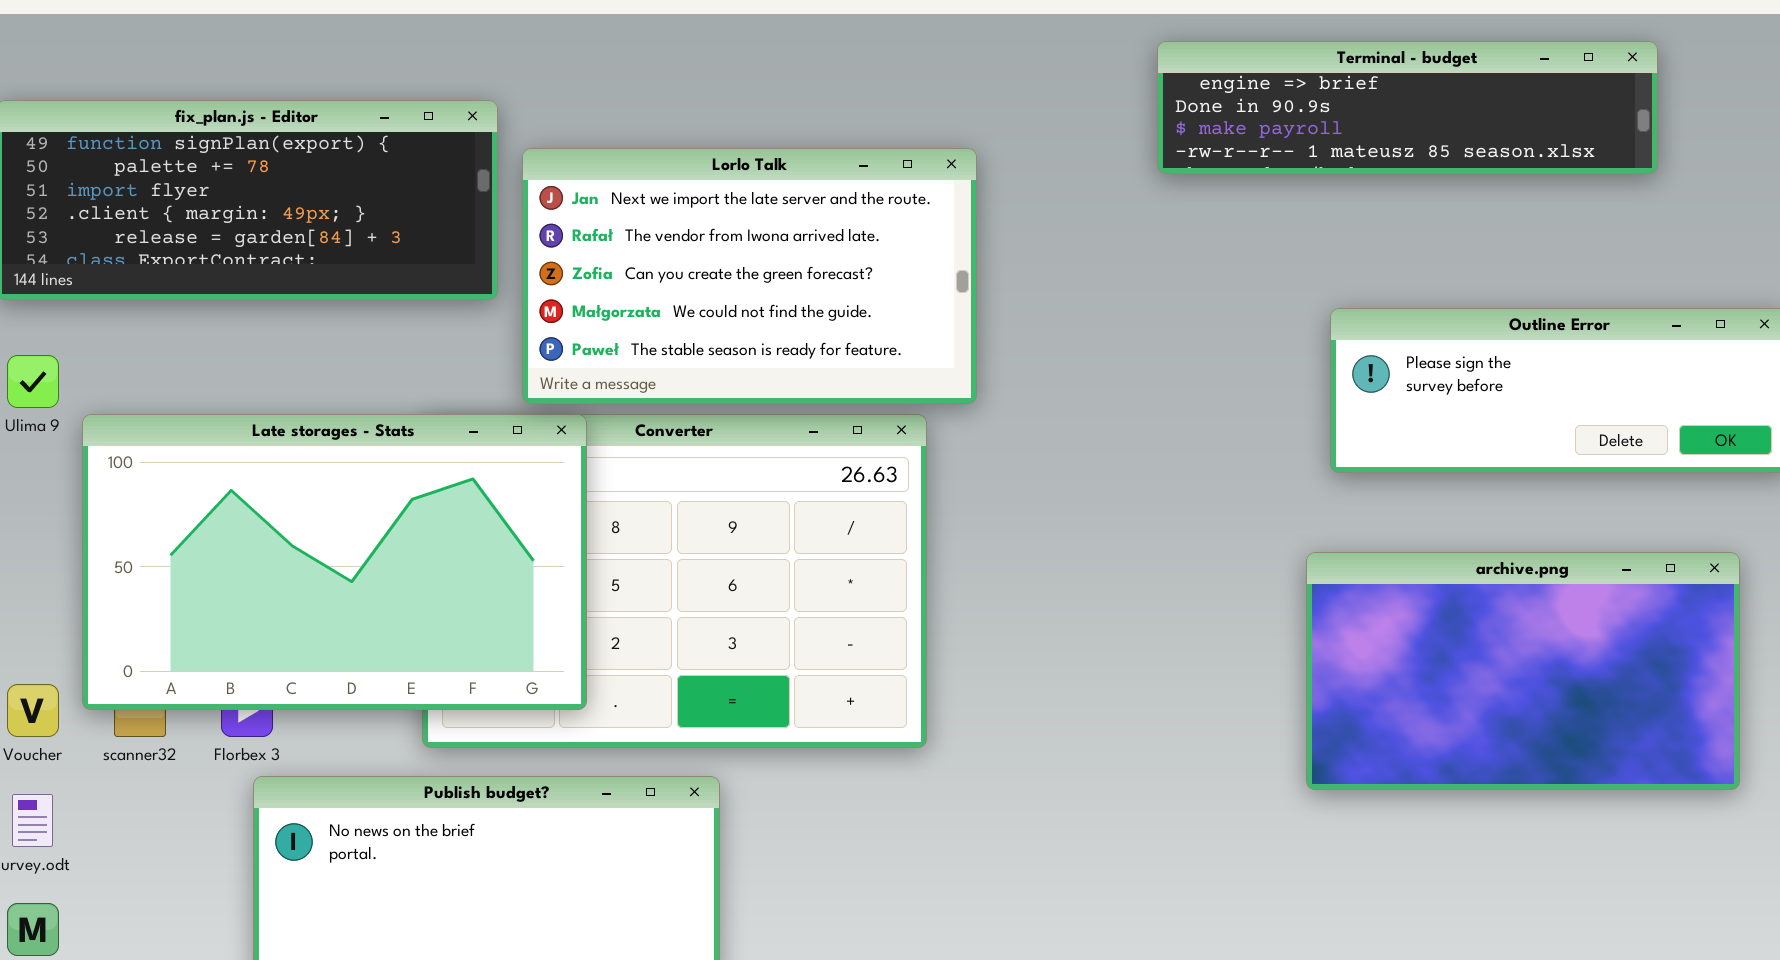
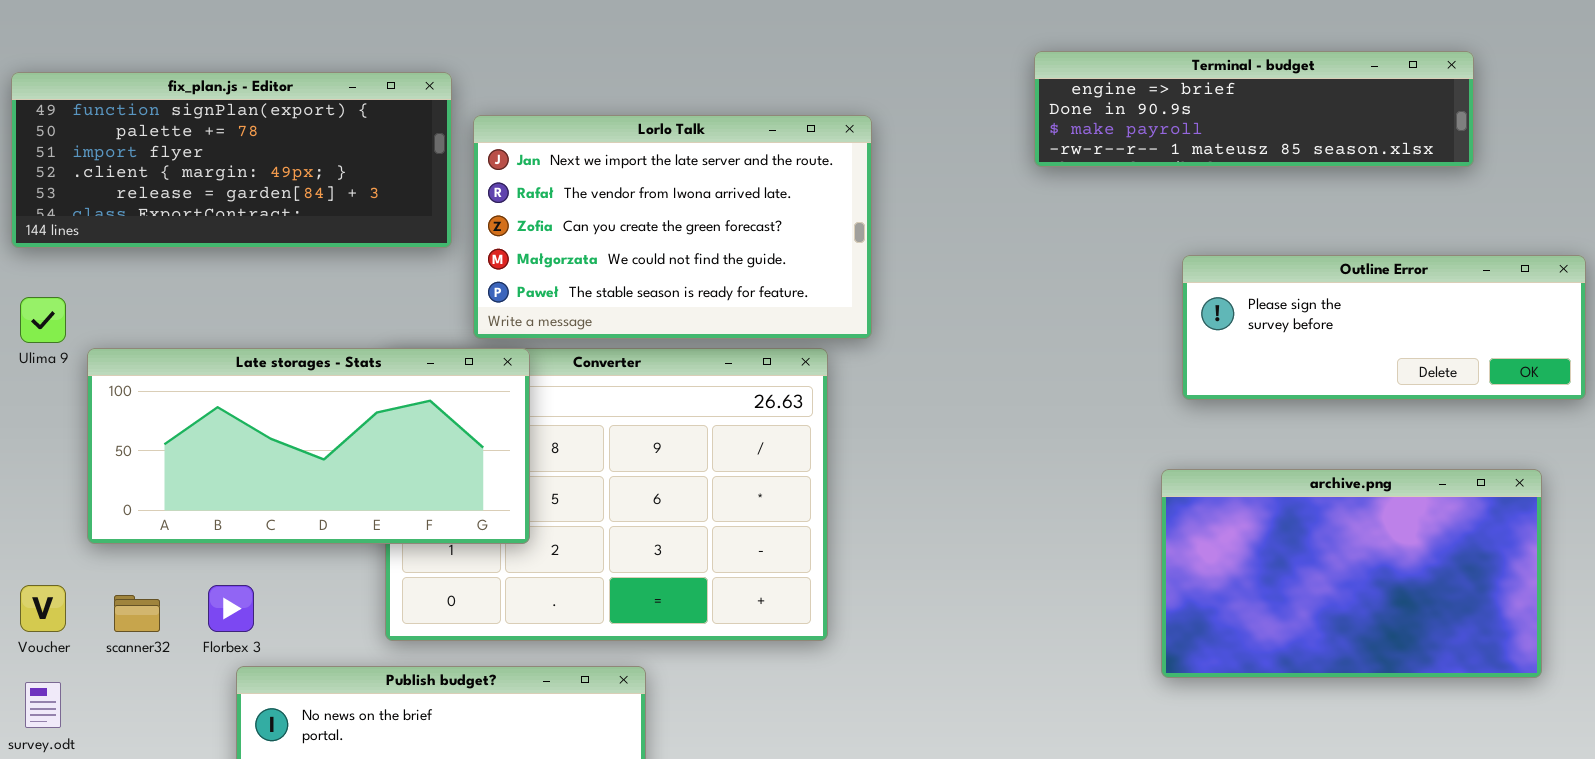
Terminal - budget: [1157,41,1658,174] -> [1034,51,1474,167], moved
Late storages - Stats: [82,414,587,710] -> [87,348,530,544], resized

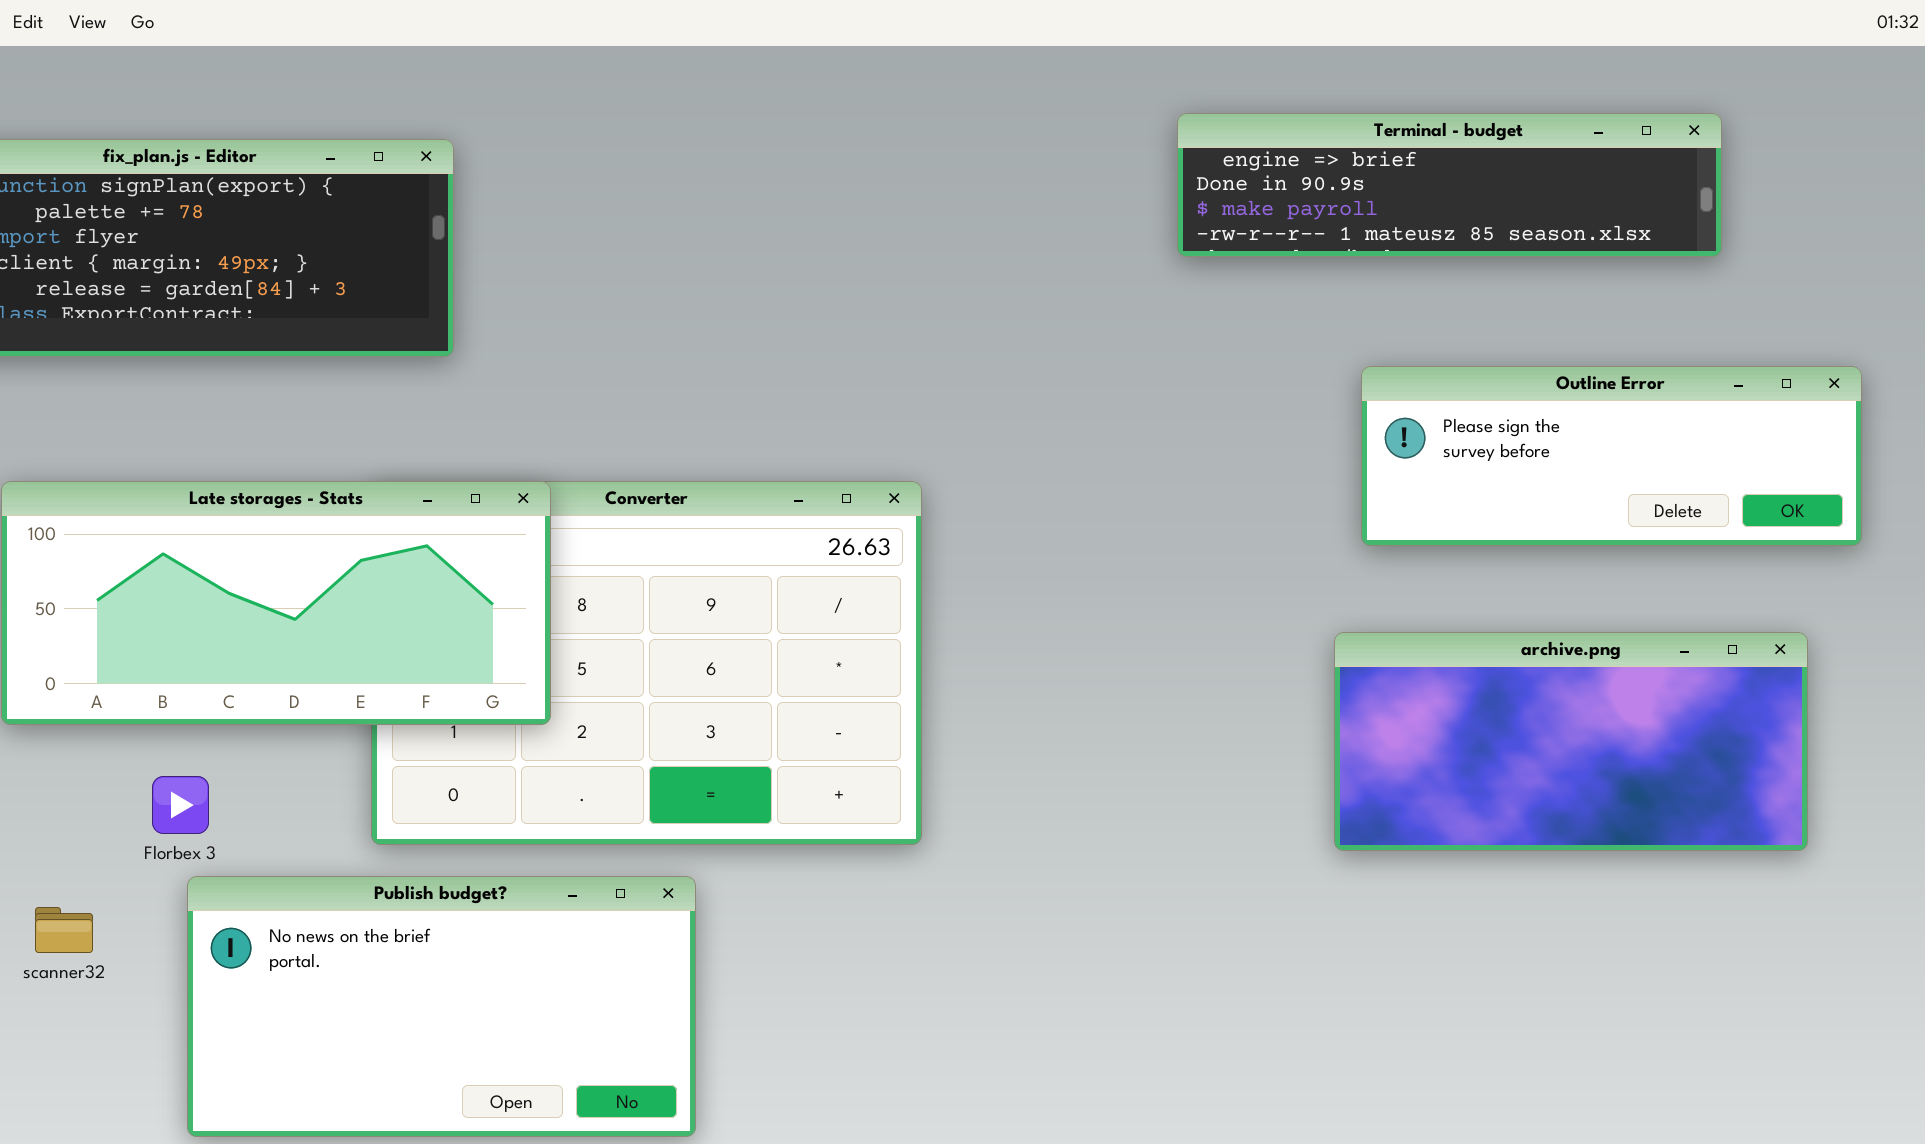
Lorlo Talk: [473,115,872,339] -> none, closed
archive.png: [1161,469,1542,678] -> [1334,632,1808,851], resized
scanner32: [114,595,160,632] -> [35,907,93,953], moved

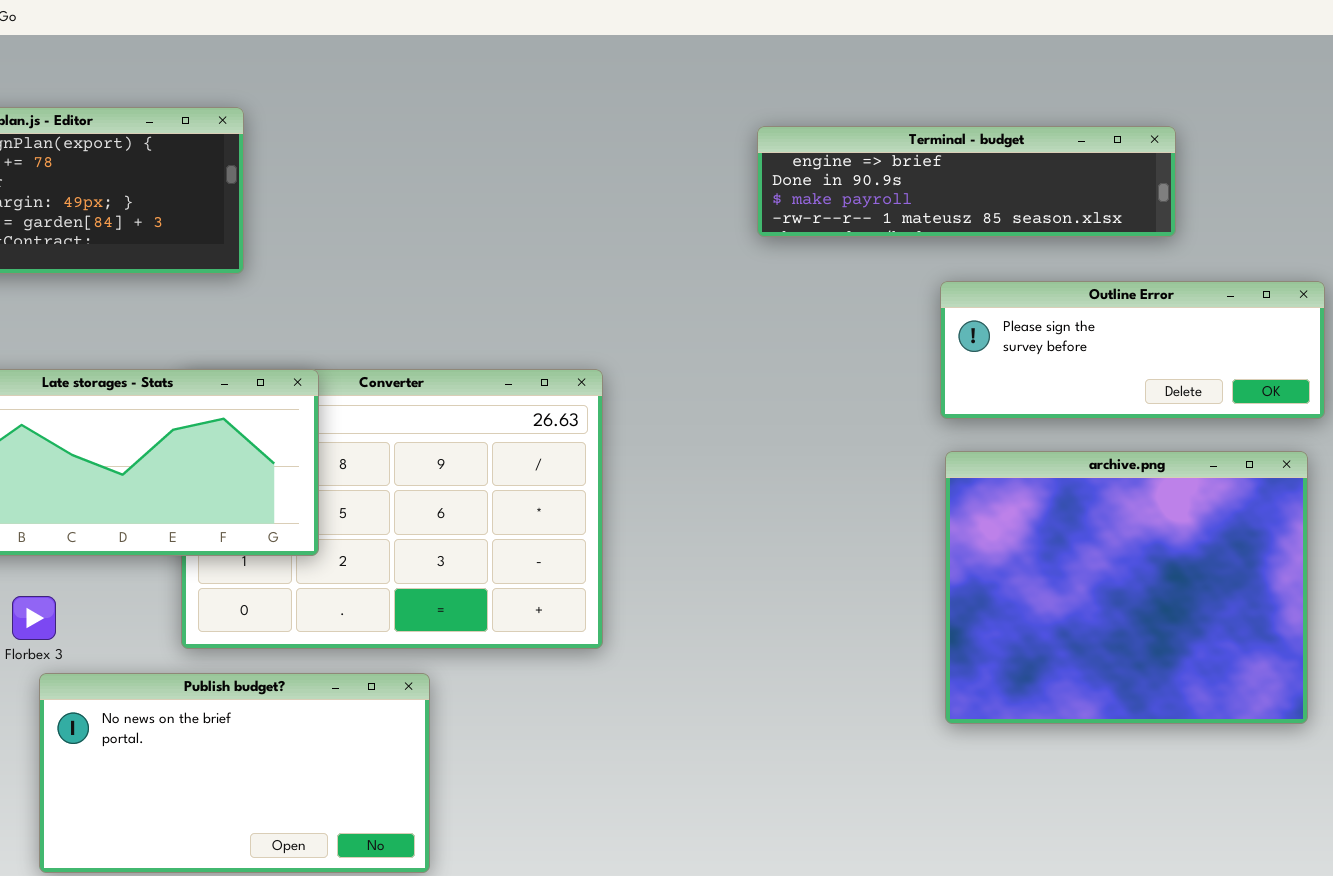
Terminal - budget: [1177,113,1722,257] -> [757,126,1176,237], moved
archive.png: [1334,632,1808,851] -> [945,451,1308,724], moved, resized

